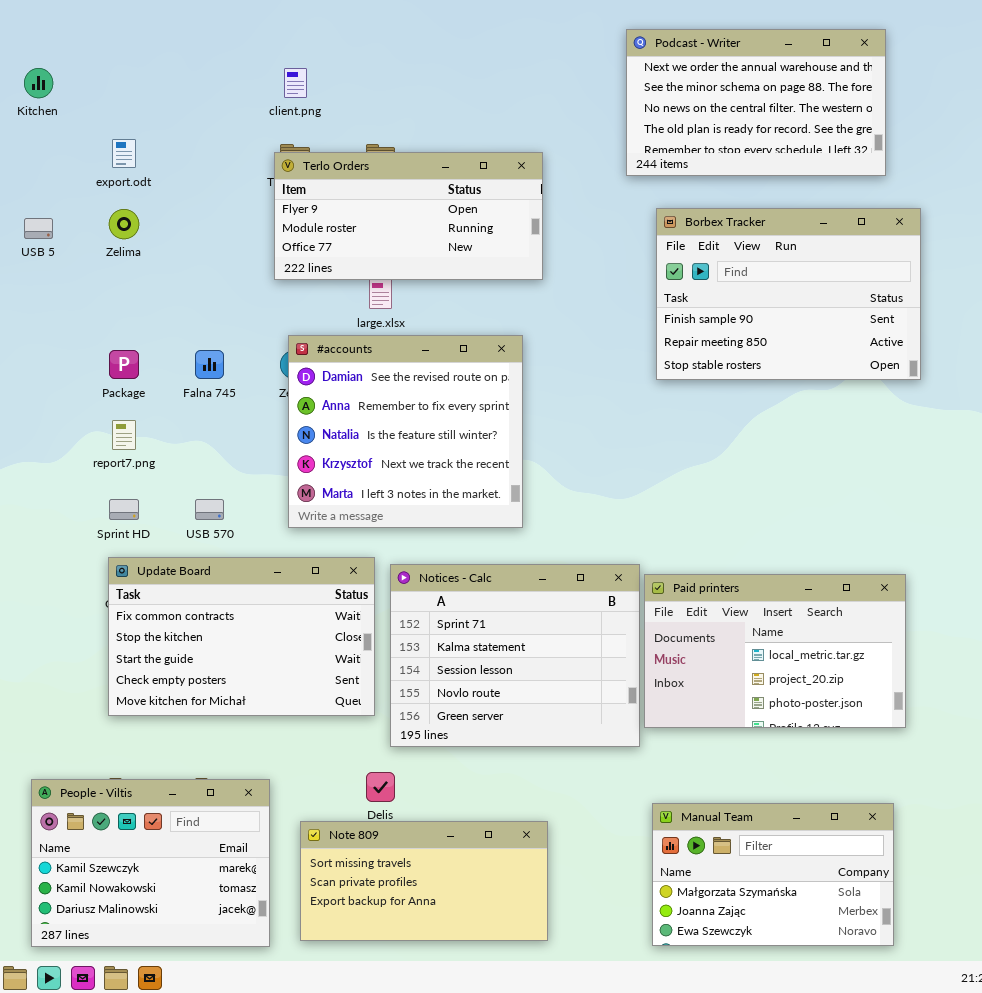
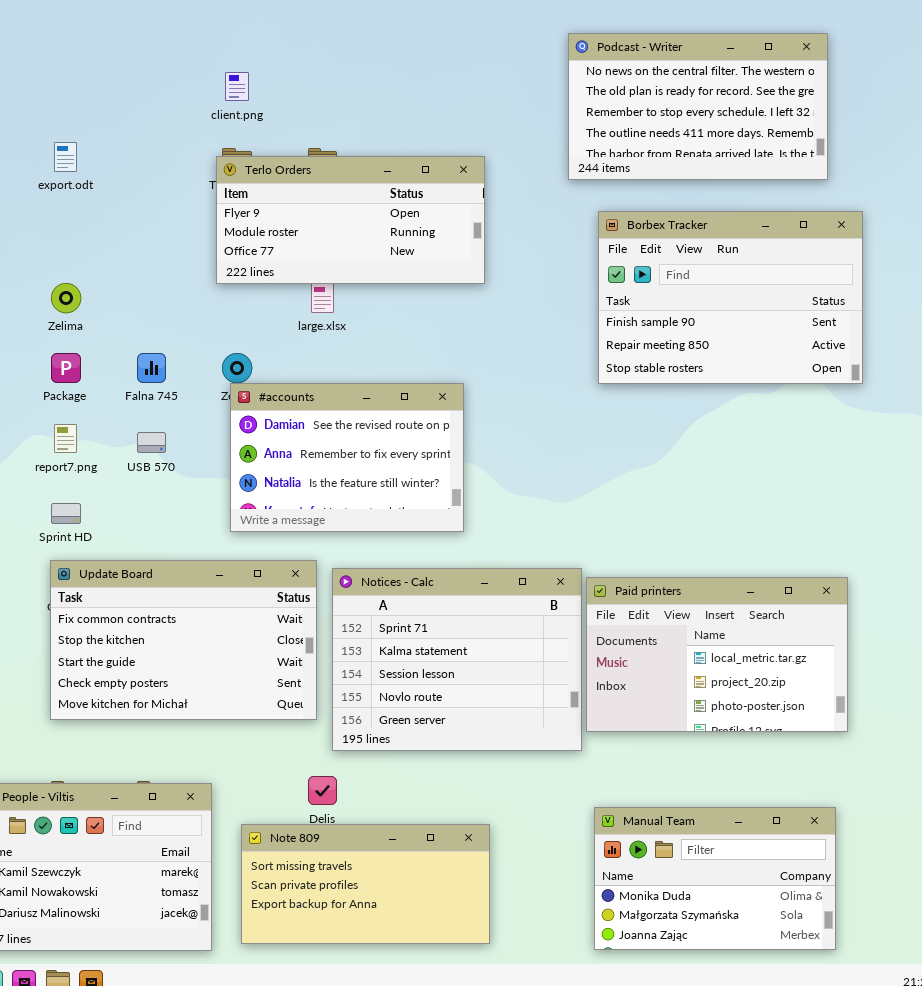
Podcast - Writer: [626,29,886,176] -> [568,33,828,180], scrolled down 2 rows
Zelima: [109,209,139,239] -> [51,283,81,313], moved
#accounts: [288,335,523,528] -> [230,383,464,532], resized
USB 570: [195,499,224,520] -> [137,432,166,453], moved
Manual Team: [652,803,894,946] -> [594,807,836,950], scrolled up 1 row

